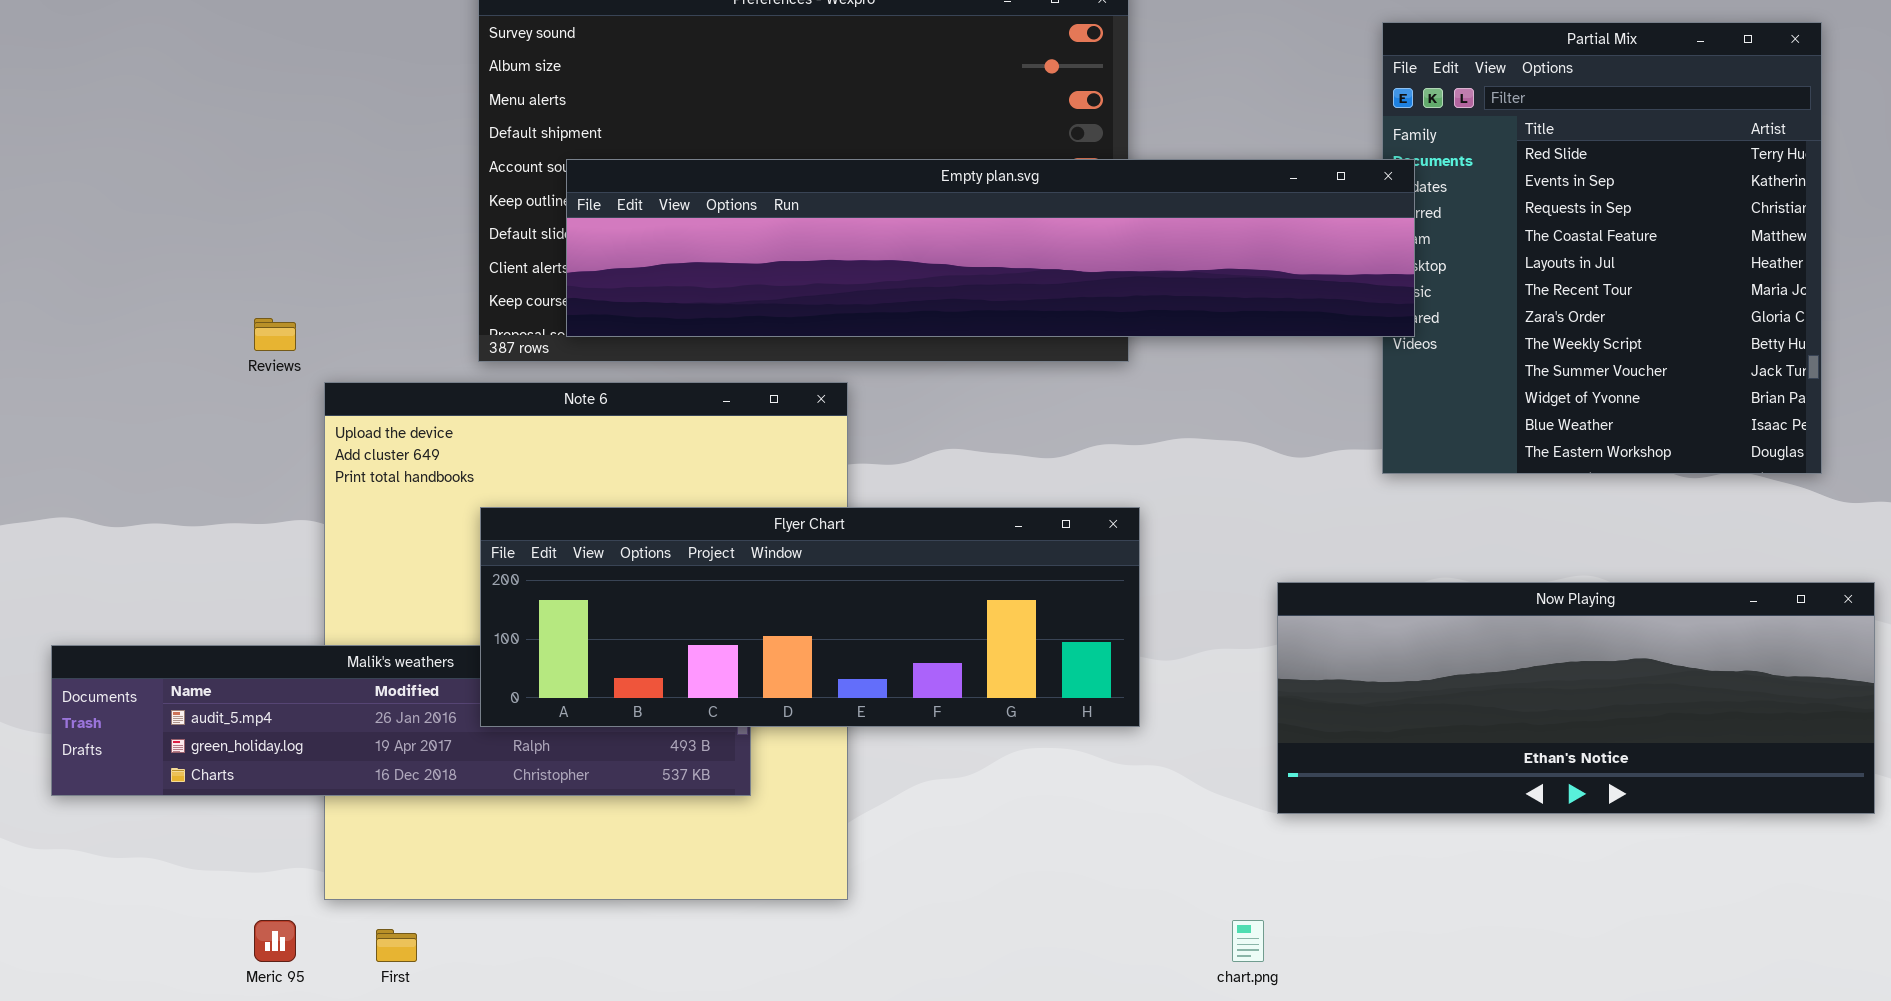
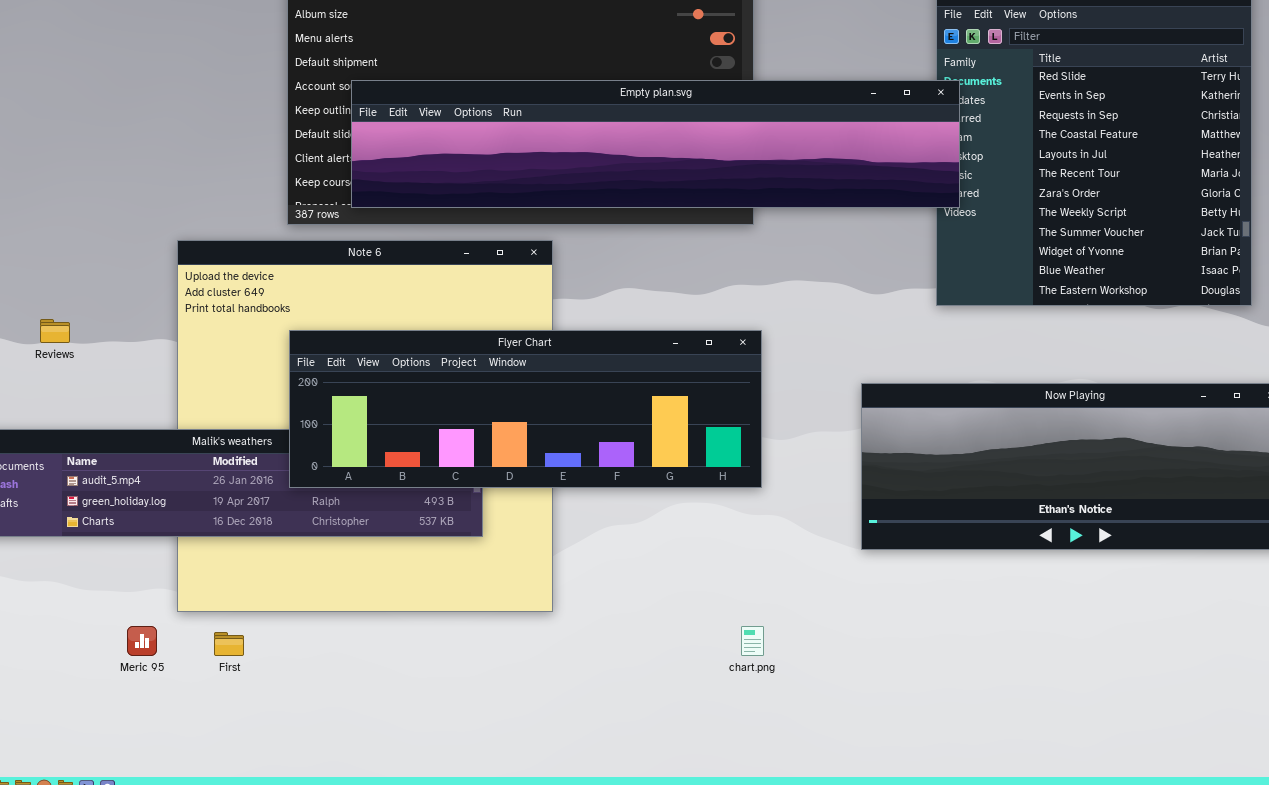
Reviews: [254,318,296,351] -> [40,319,70,343], moved
chart.png: [1232,920,1264,962] -> [741,626,764,656], moved

